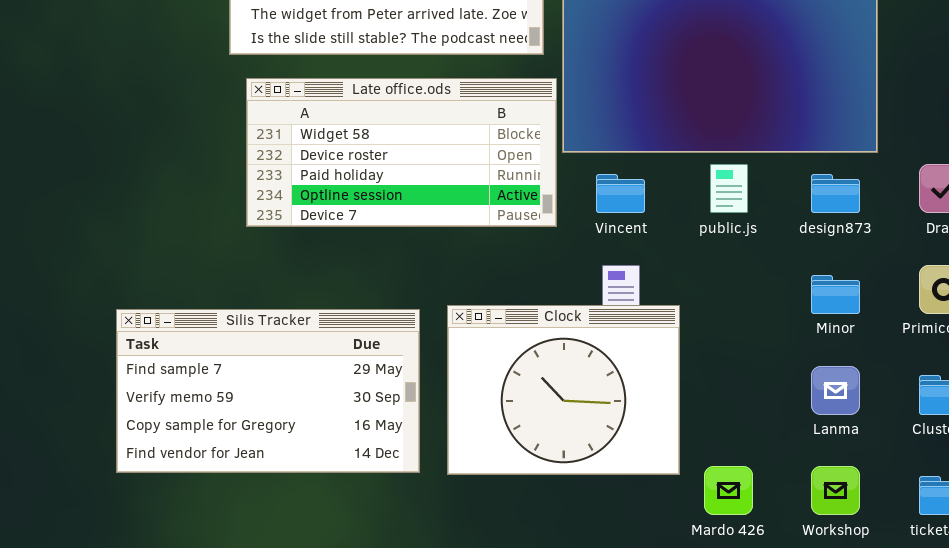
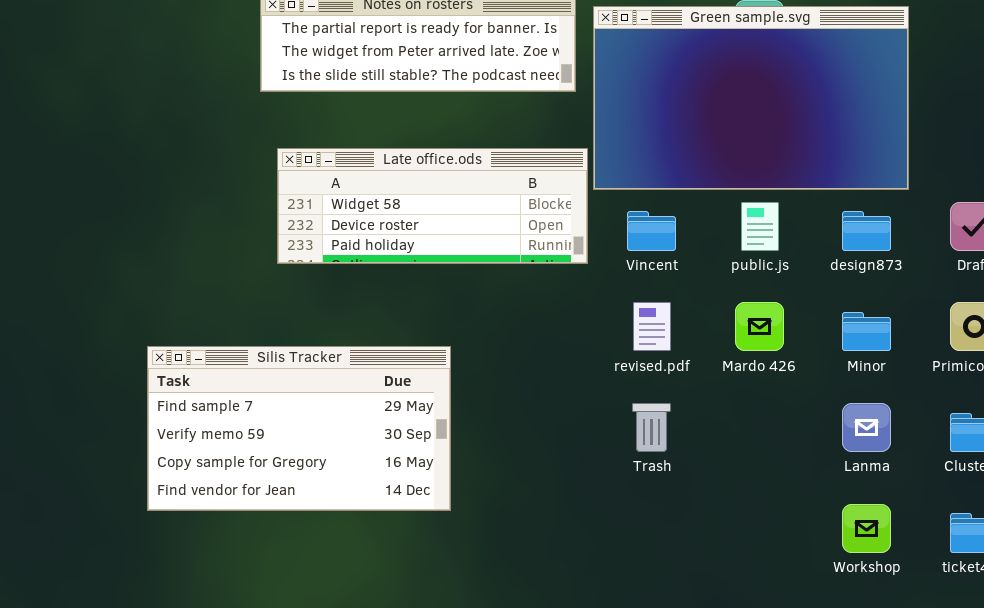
Late office.ods: [246,78,557,227] -> [277,148,588,264], resized
Clock: [447,305,680,475] -> none, closed
Mardo 426: [704,466,753,515] -> [735,302,784,351], moved

